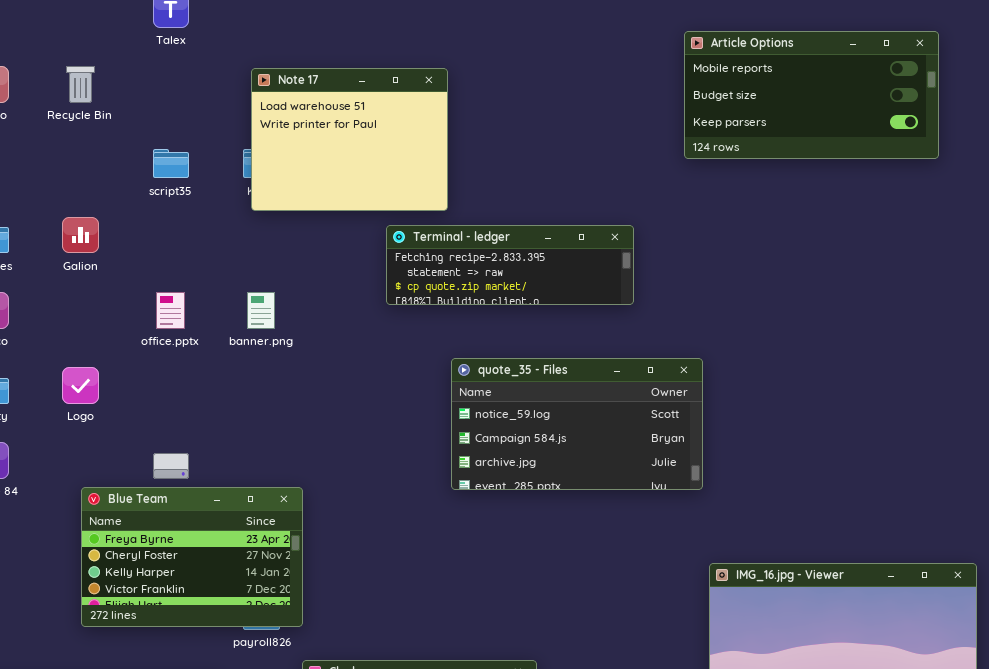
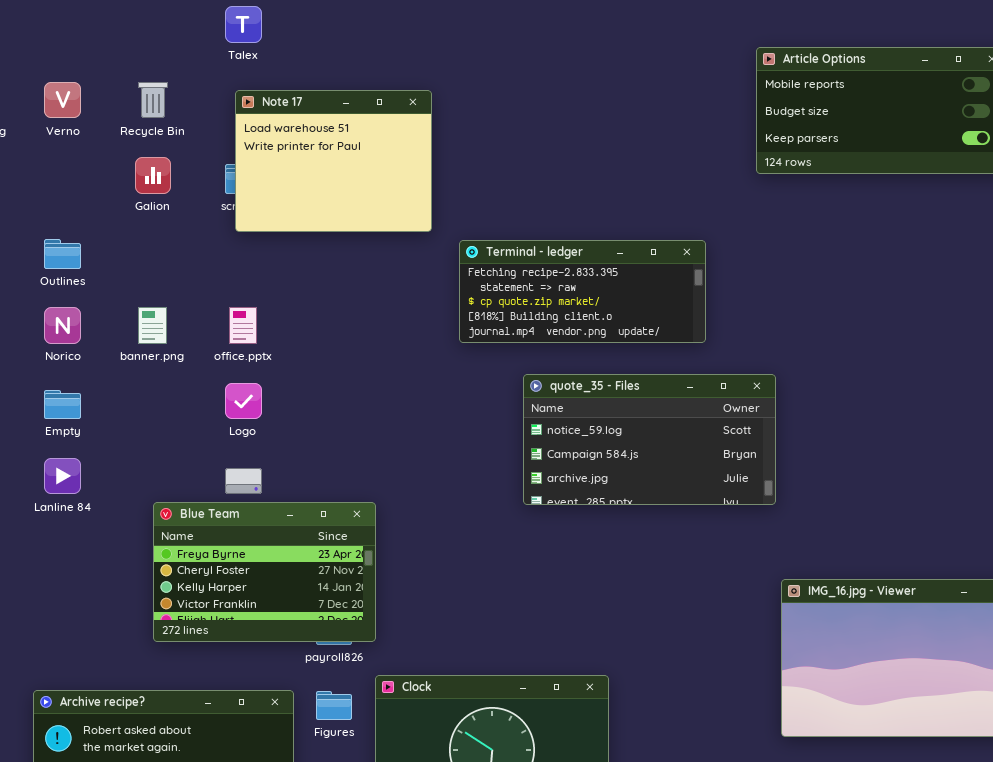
Note 17: [251,68,448,211] -> [235,90,432,232], moved
Galion: [62,217,99,253] -> [135,157,171,194], moved
Terminal - ledger: [386,225,634,305] -> [459,240,706,343], resized
banner.png: [247,292,275,329] -> [138,307,167,344], moved
Logo: [62,367,99,404] -> [225,383,262,419], moved

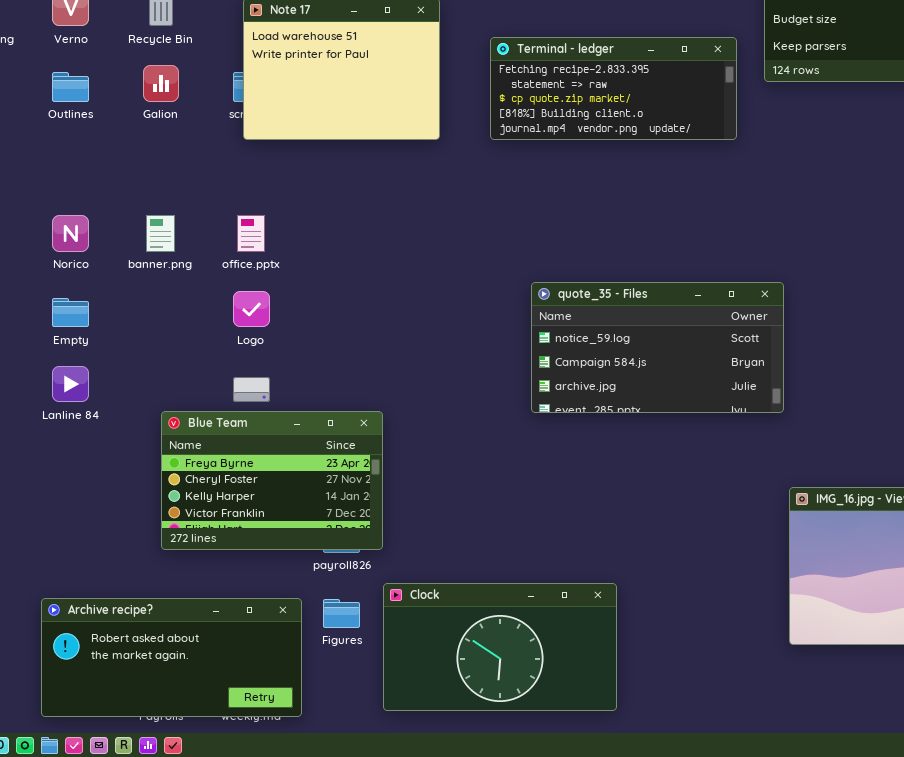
Outlines: [44,239,81,269] -> [52,72,89,102], moved
Terminal - ledger: [459,240,706,343] -> [490,37,737,140], moved

